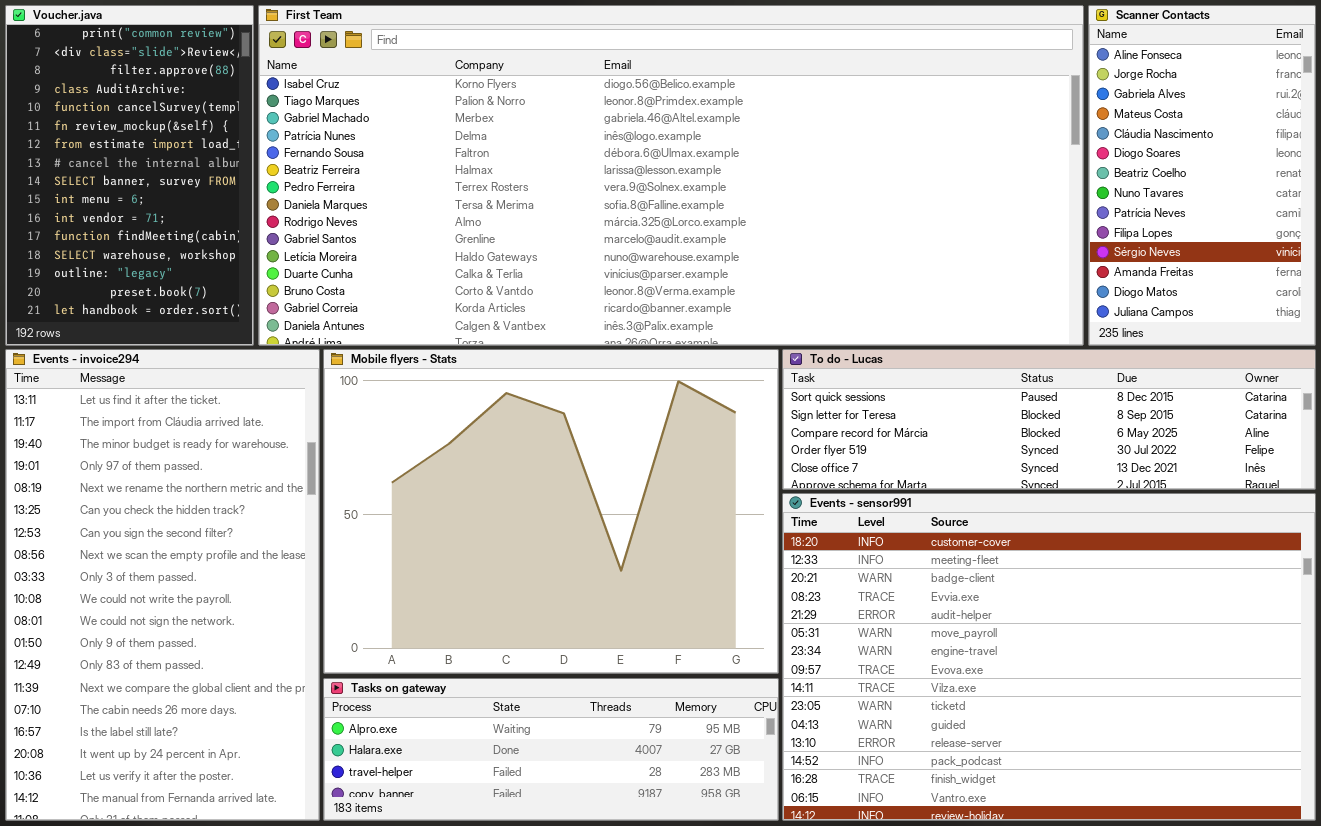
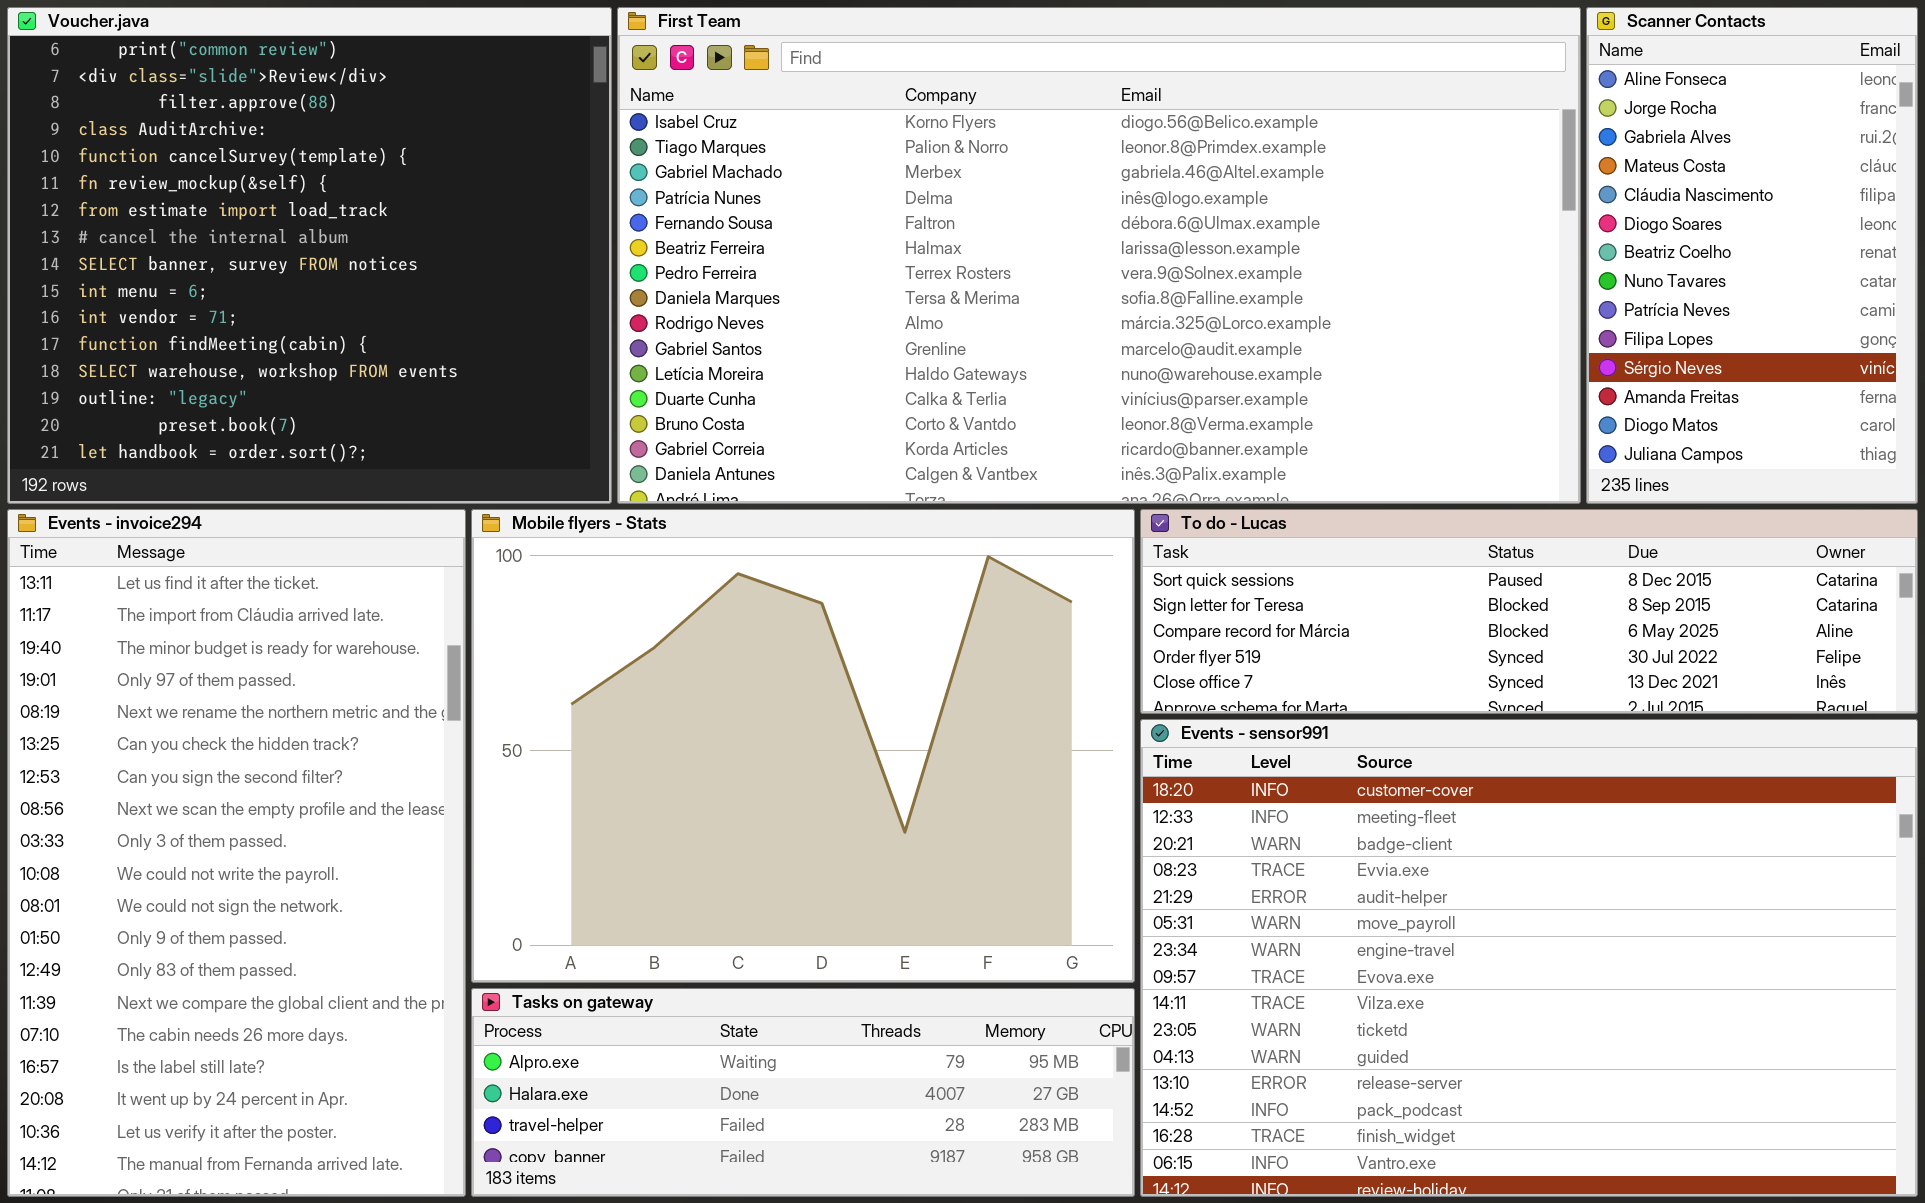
Voucher.java: [5,5,254,346] -> [7,7,612,504], resized
First Team: [258,5,1084,346] -> [617,7,1581,504], resized

